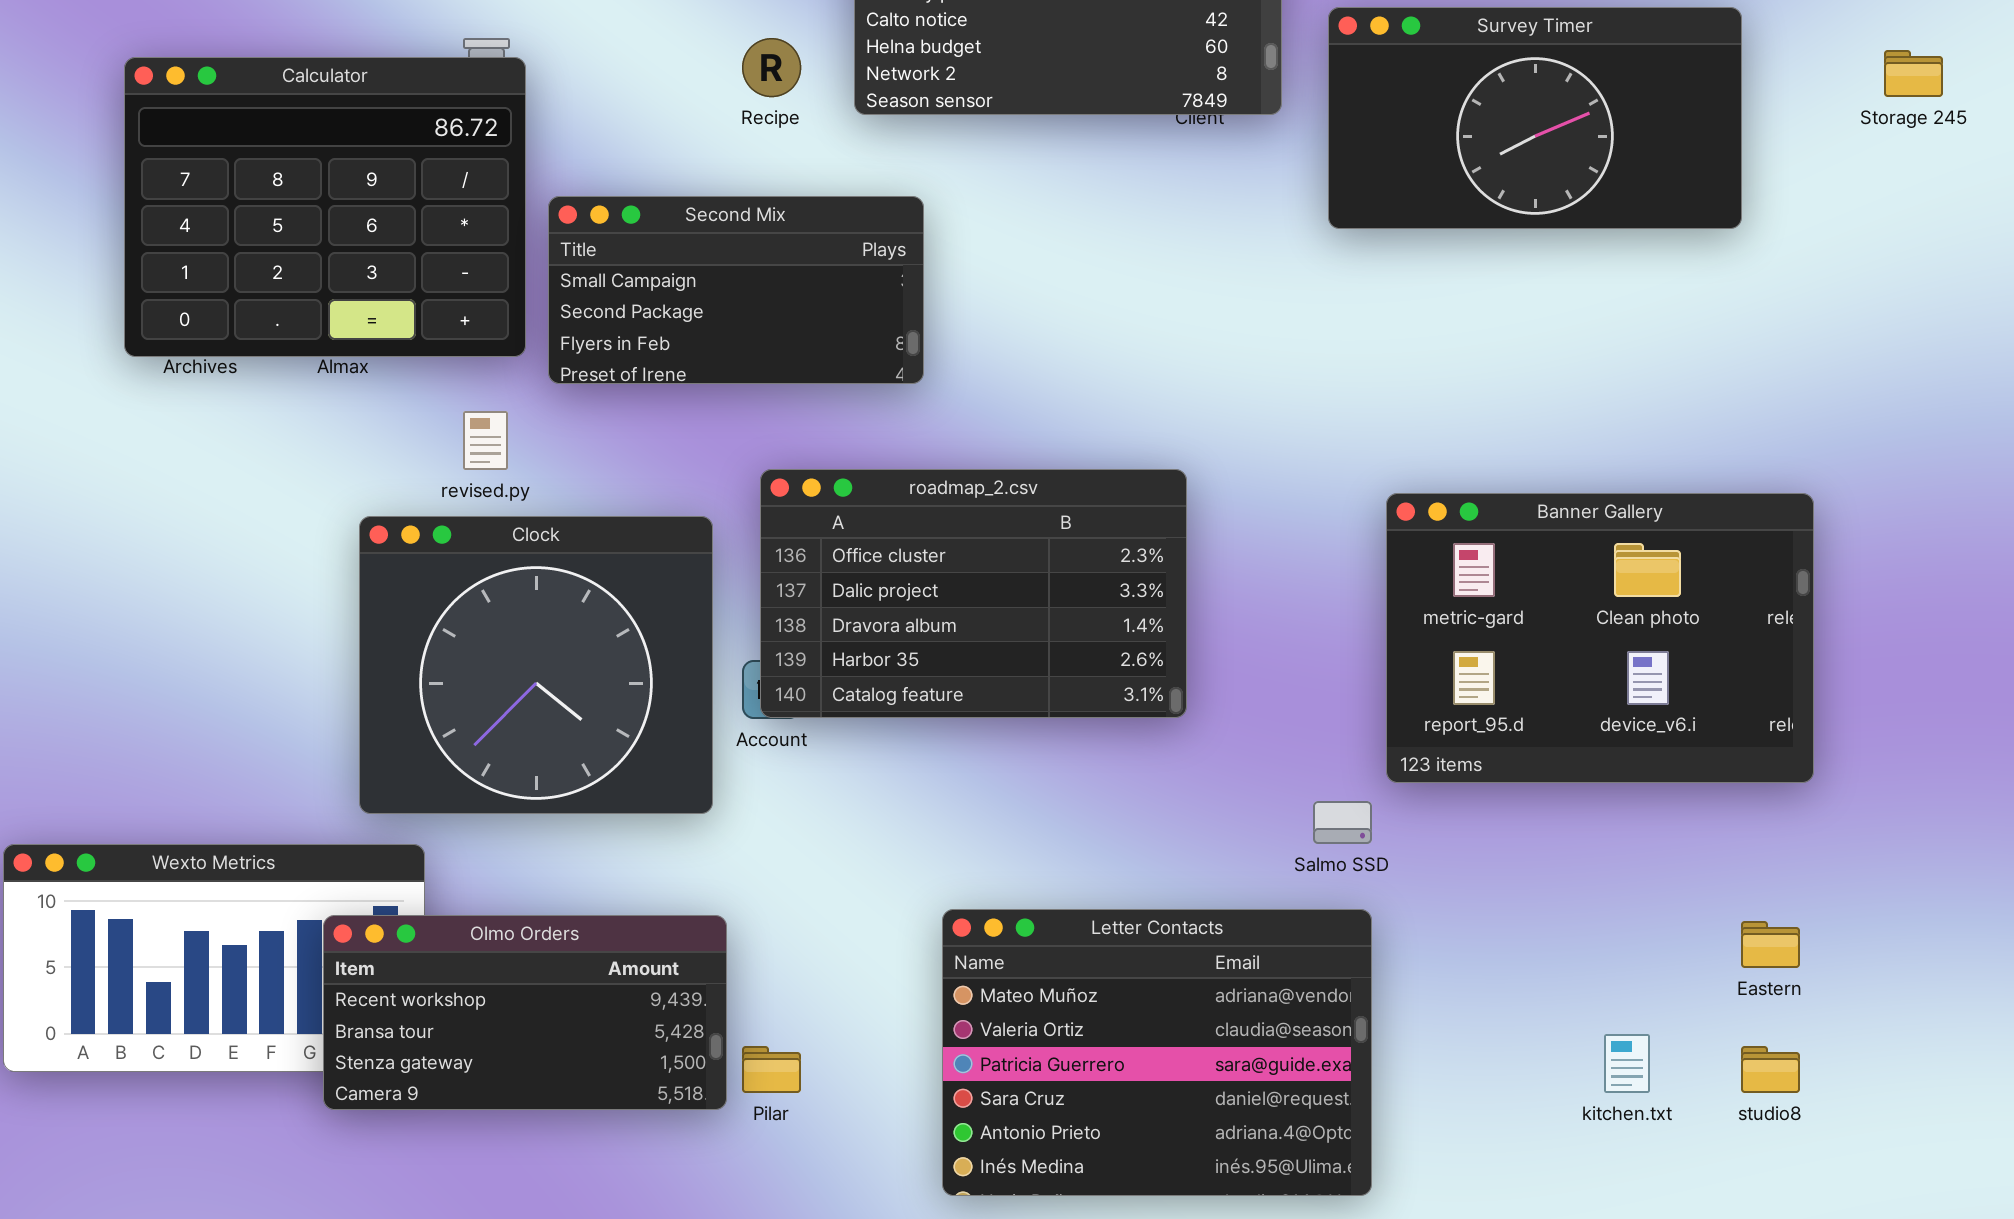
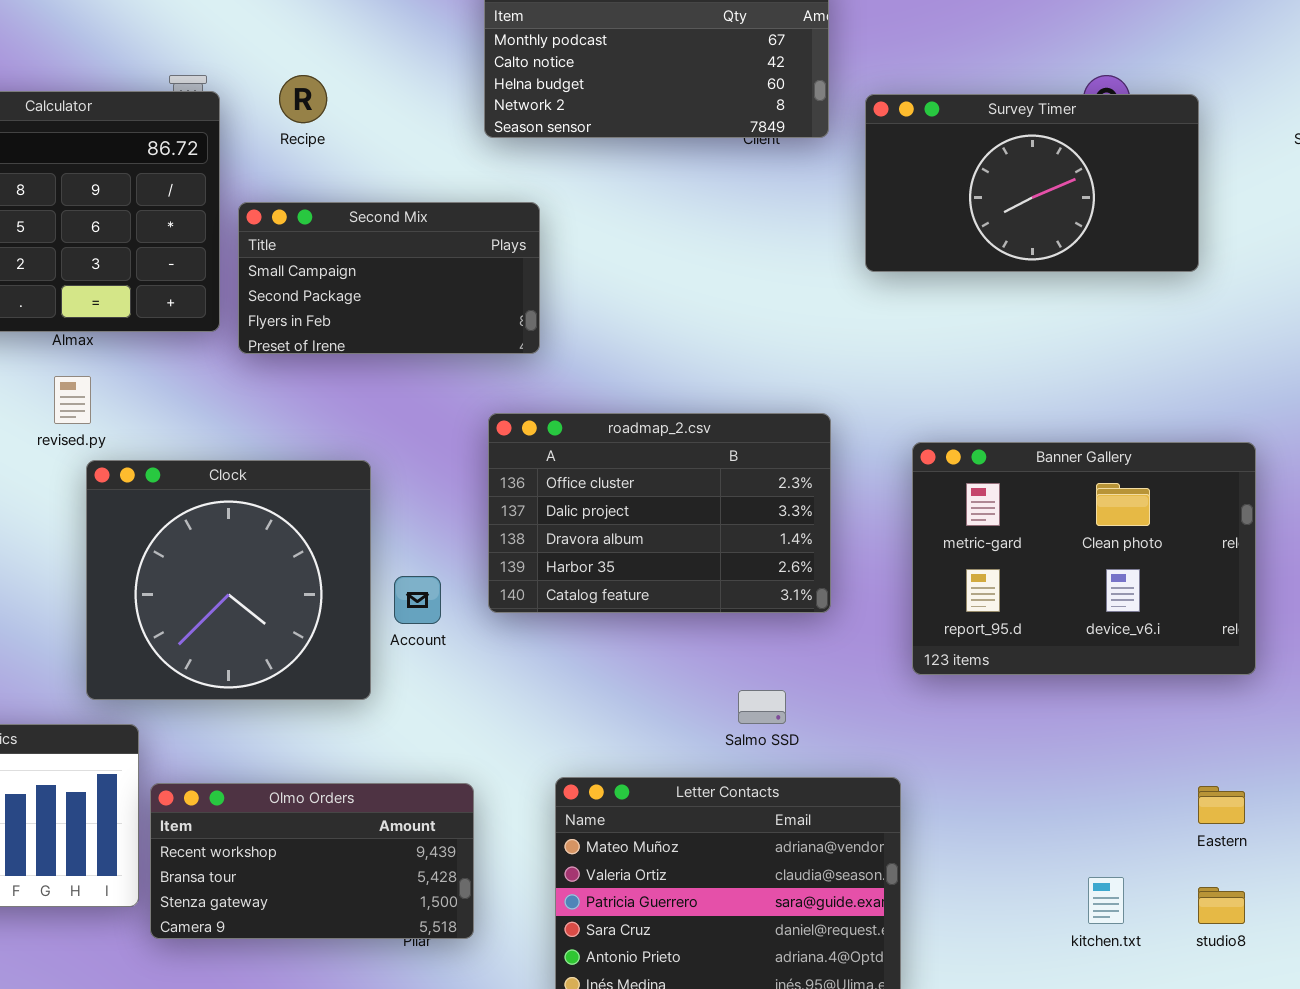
Survey Timer: [1328,7,1742,229] -> [865,94,1199,272], moved
Recipe: [742,38,801,97] -> [279,75,327,123], moved
revised.py: [463,411,508,470] -> [54,376,91,424], moved
roadmap_2.csv: [760,469,1187,718] -> [488,413,831,613], moved
Salmo SSD: [1313,801,1372,844] -> [738,690,786,724], moved
Olmo Orders: [323,915,727,1110] -> [150,783,474,939], moved

